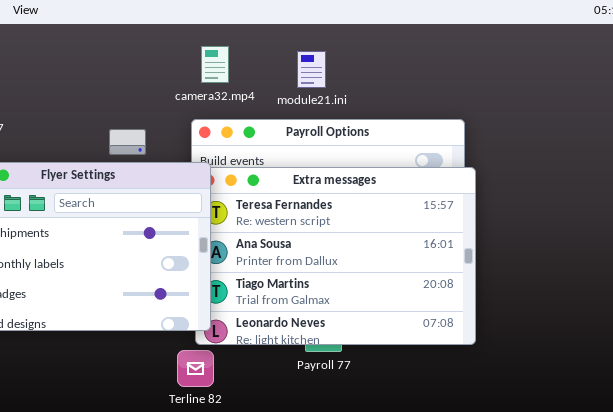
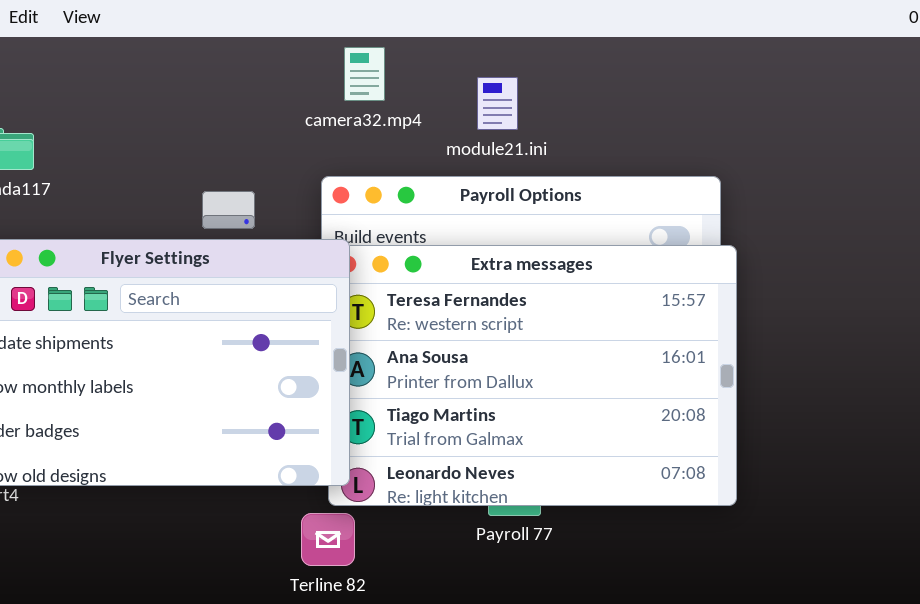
camera32.mp4: [201,46,229,83] -> [344,47,385,101], moved

